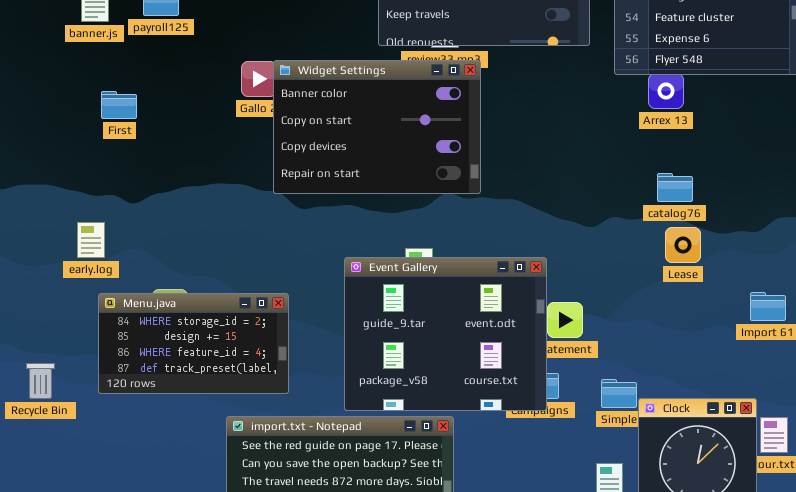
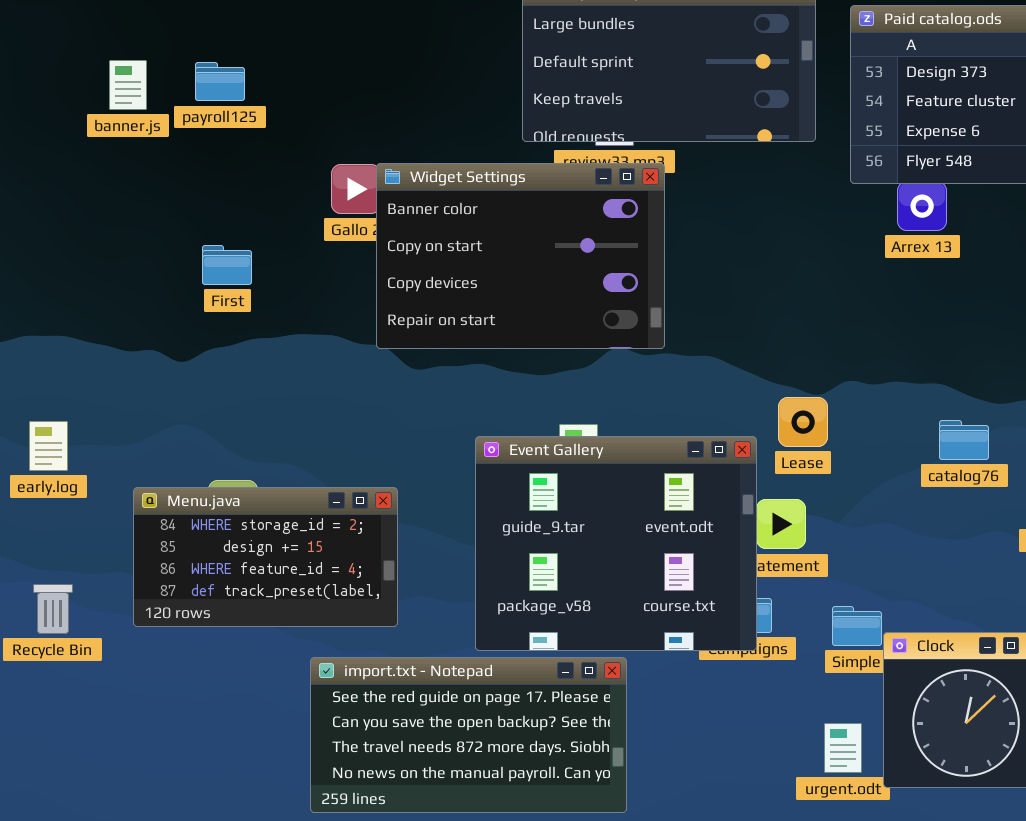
First: [101,91,137,119] -> [202,245,252,285], moved
catalog76: [657,173,693,202] -> [939,420,989,460], moved
early.log: [77,222,105,258] -> [29,421,68,471], moved
Lease: [665,227,701,263] -> [778,397,828,447], moved

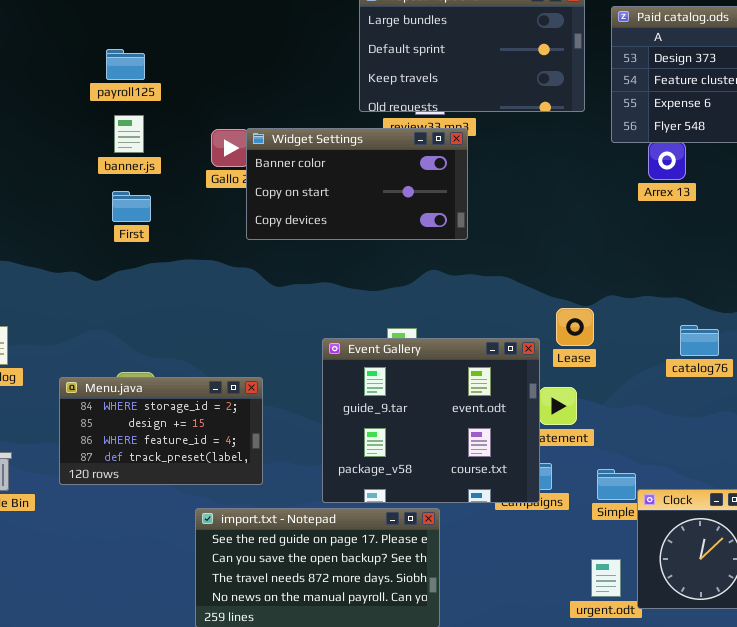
banner.js: [109,60,147,110] -> [114,115,144,153], moved
Widget Settings: [376,163,665,349] -> [246,128,468,240], resized

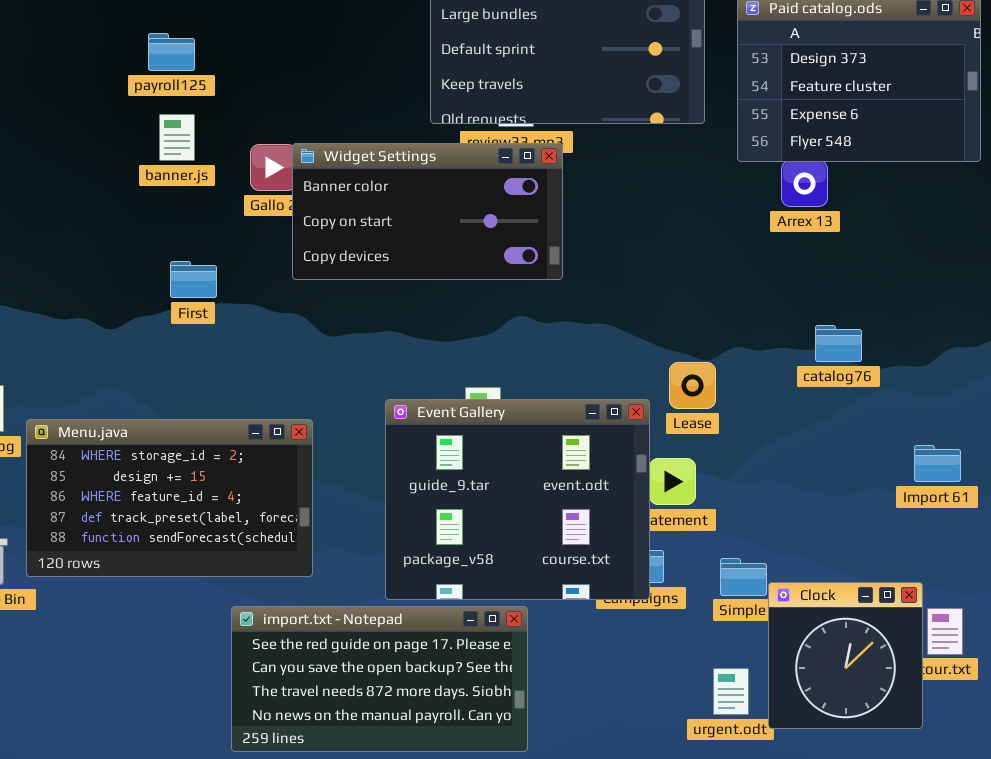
payroll125: [106,49,145,80] -> [148,33,195,71], moved
banner.js: [114,115,144,153] -> [159,114,195,161], moved
First: [112,191,151,222] -> [170,261,217,298], moved
catalog76: [680,325,719,356] -> [815,325,862,362], moved
Menu.java: [59,377,263,485] -> [26,419,313,577], resized

